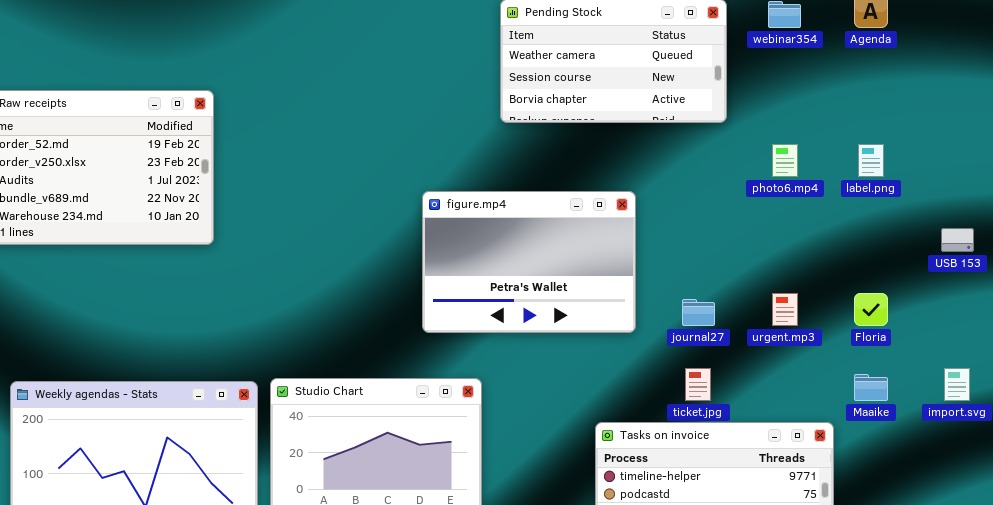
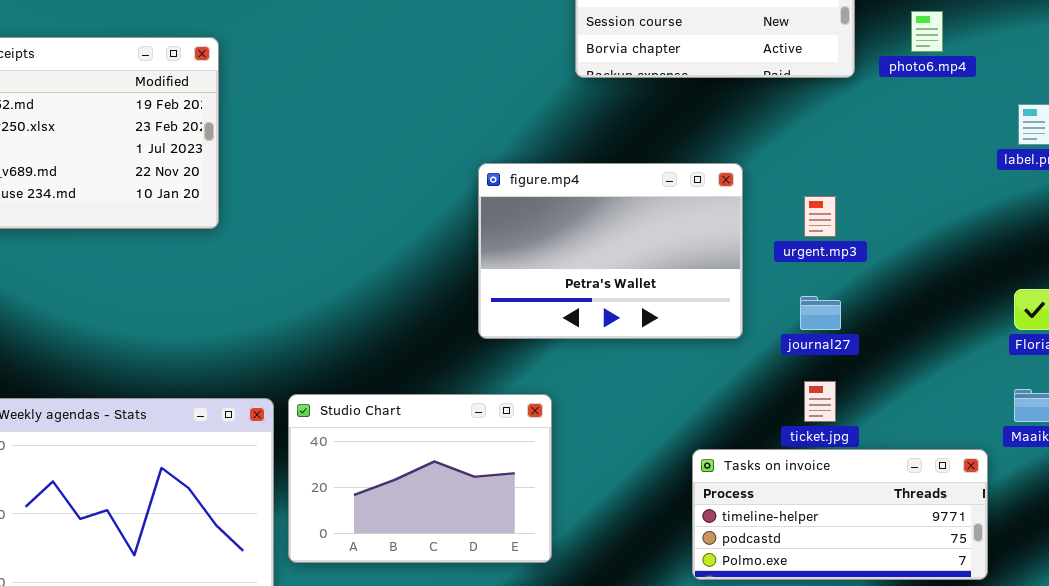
photo6.mp4: [772,144,798,177] -> [911,11,943,52], moved
urgent.mp3: [772,293,798,326] -> [804,196,836,237], moved

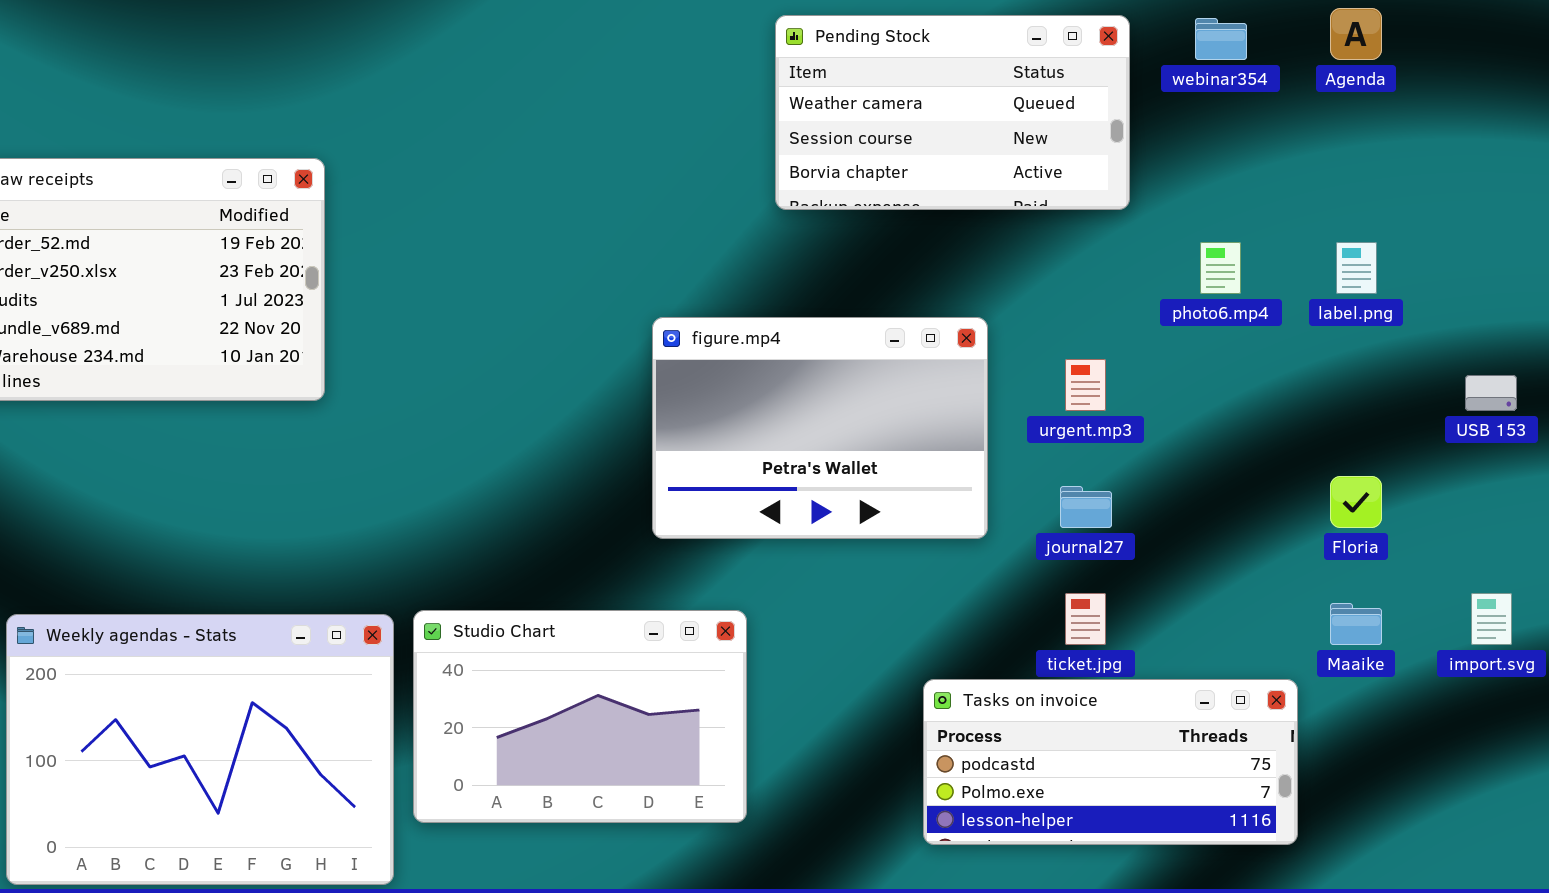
photo6.mp4: [911,11,943,52] -> [1200,242,1241,294], moved
Tasks on invoice: [692,449,988,580] -> [923,679,1298,845], scrolled down 1 row

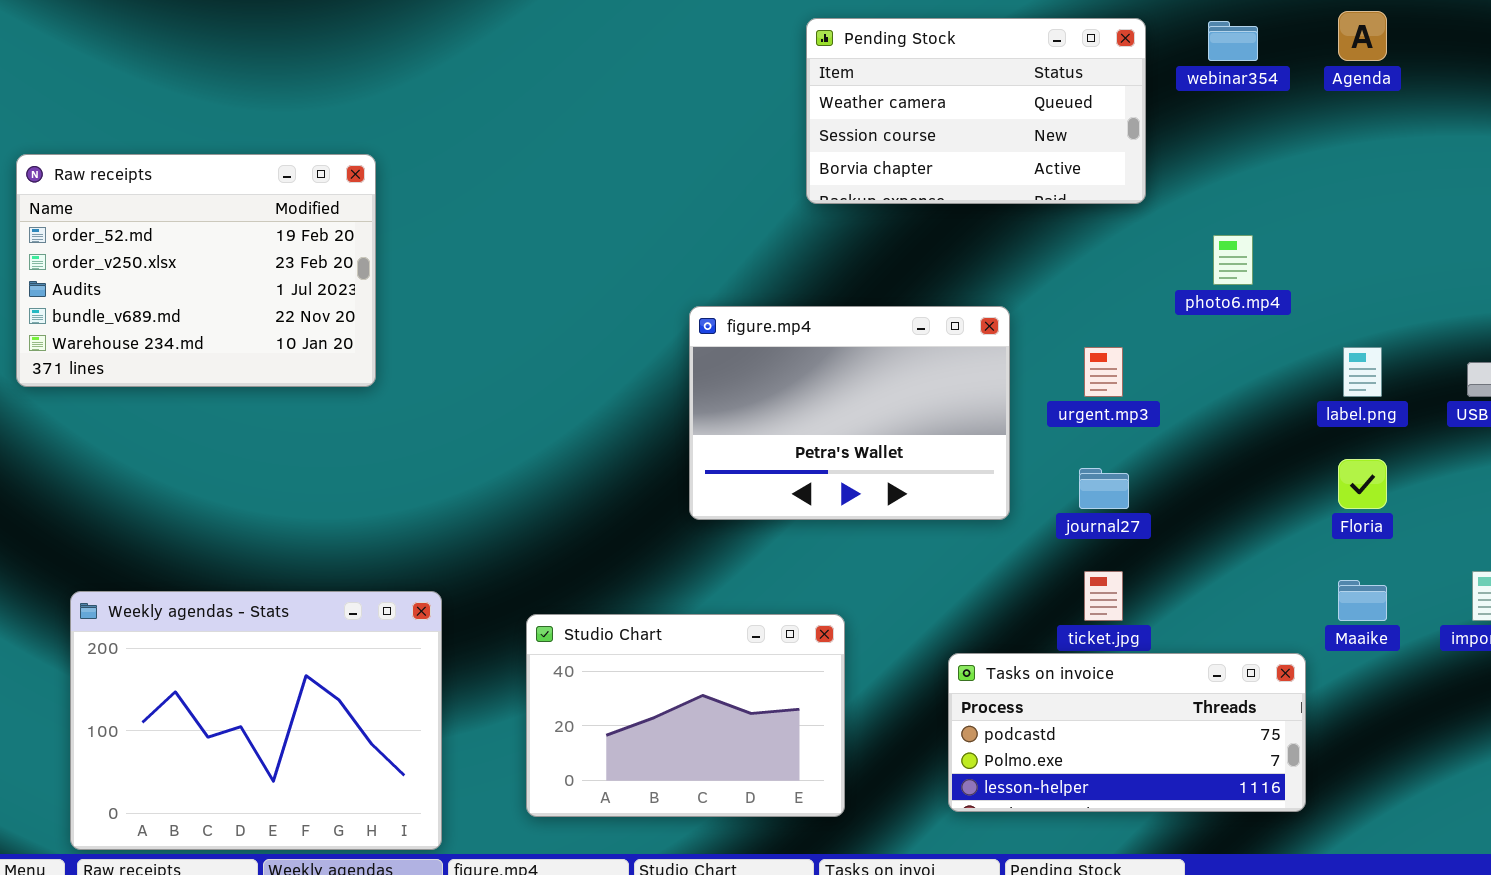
label.png: [1336,242,1377,294] -> [1343,347,1382,397], moved
Studio Chart: [413,610,747,823] -> [526,614,845,817], moved

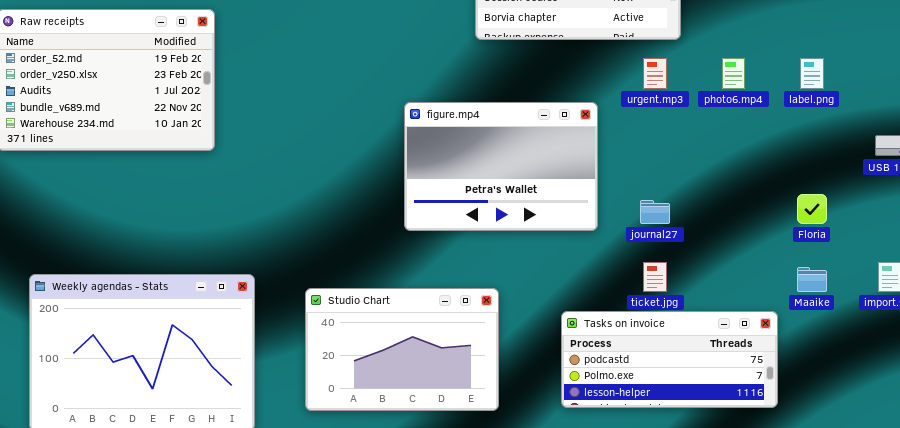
urgent.mp3: [1084,347,1123,397] -> [643,58,667,89], moved
label.png: [1343,347,1382,397] -> [800,58,824,89], moved

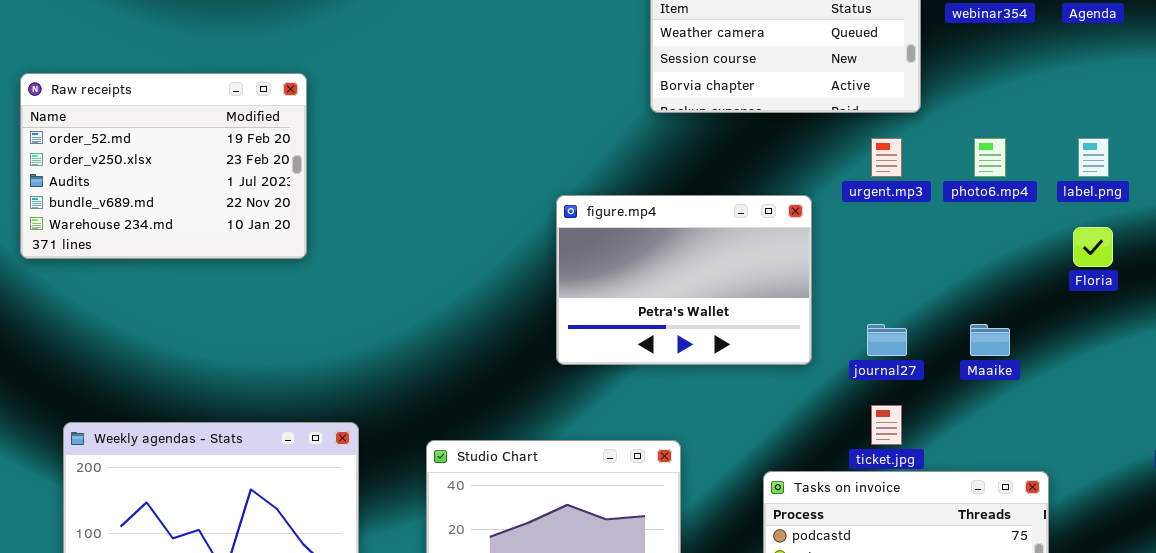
Floria: [797,194,827,224] -> [1073,227,1113,267], moved
Maaike: [797,267,827,292] -> [970,324,1010,356], moved

